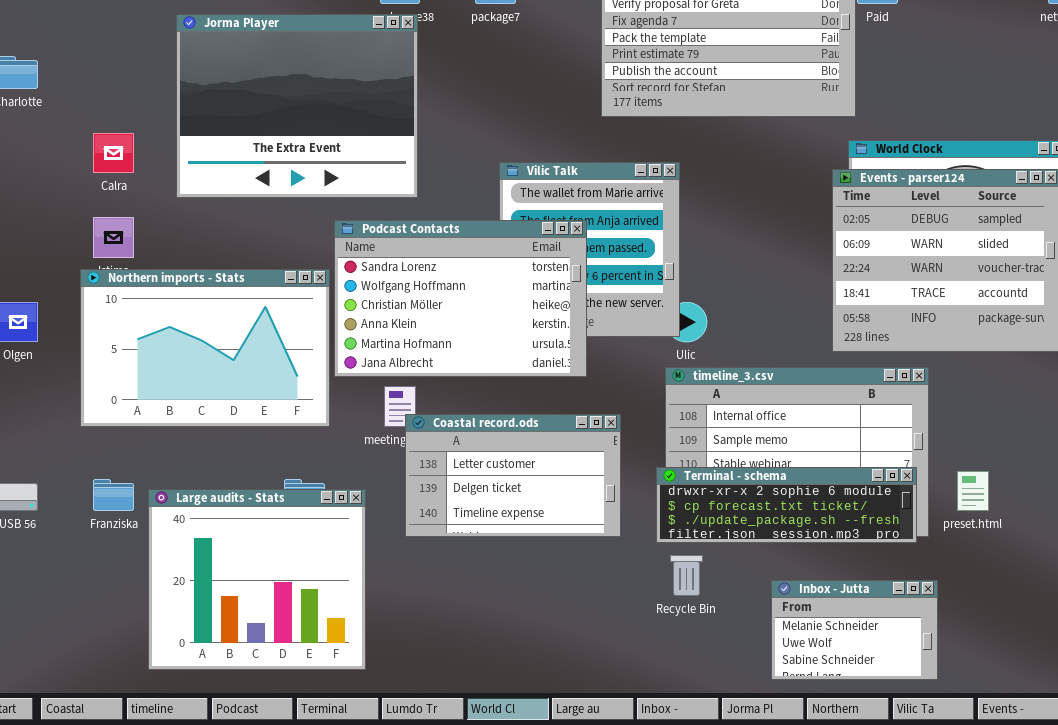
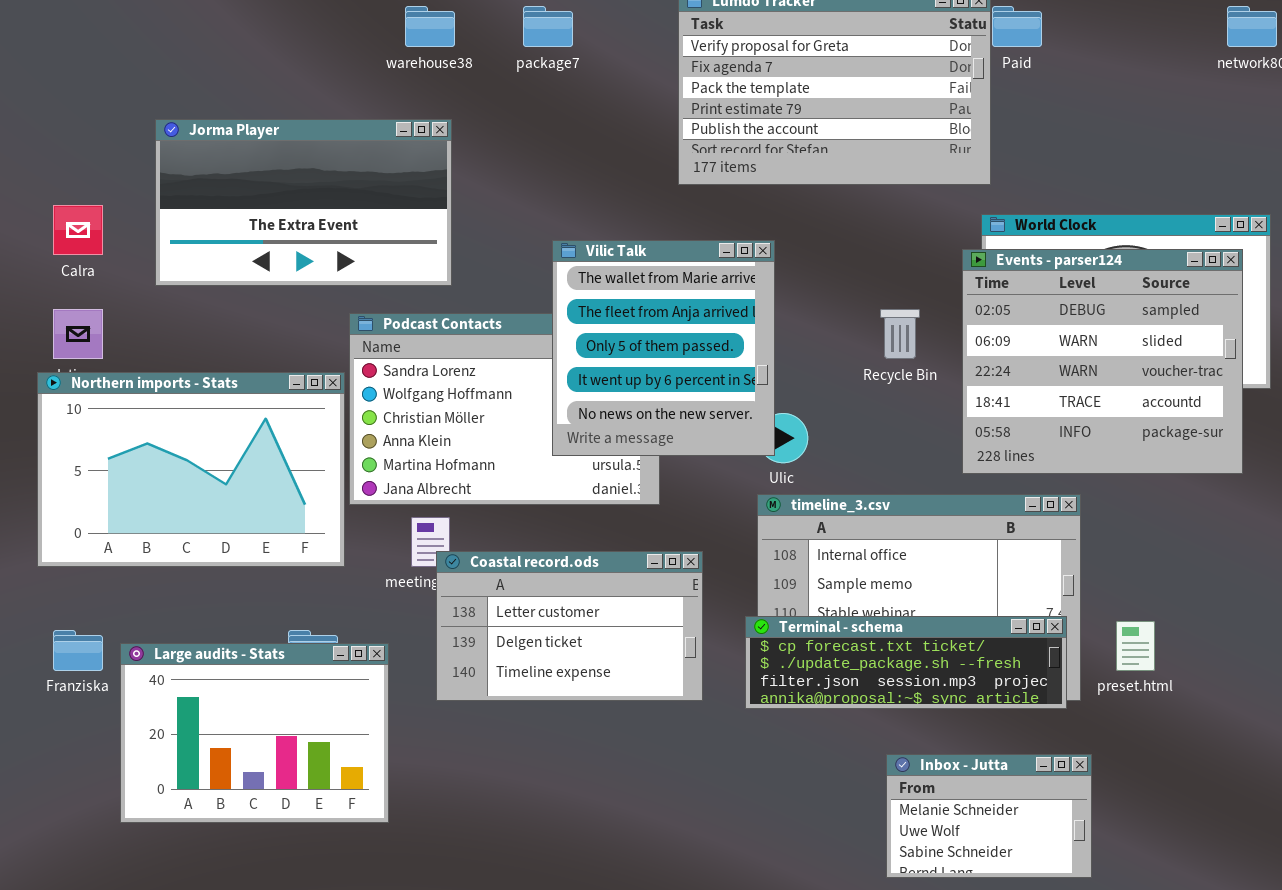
Jorma Player: [176,14,418,198] -> [155,119,452,286], resized
Vilic Talk: [499,162,680,337] -> [552,240,775,456], raised
Terminal - schema: [656,467,917,543] -> [745,616,1067,709], scrolled down 1 row
Large audits - Stats: [148,489,366,670] -> [120,643,389,823], resized
Recycle Bin: [670,555,703,596] -> [880,309,920,359], moved

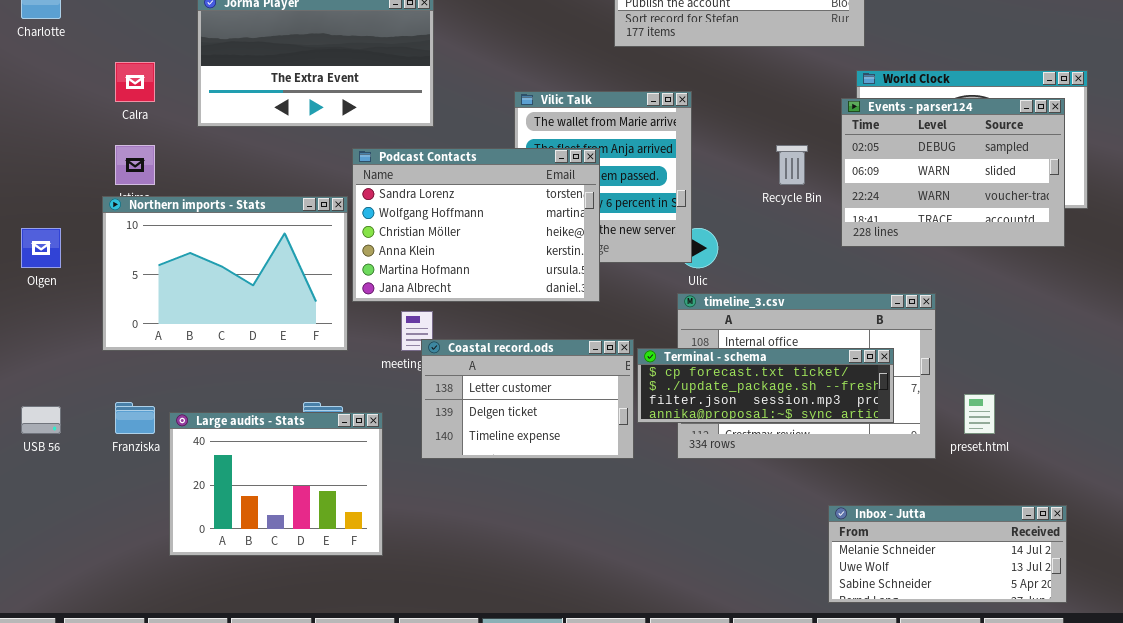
Events - parser124: [962,249,1243,474] -> [841,98,1065,247], resized
Podcast Contacts: [349,313,660,505] -> [352,148,600,302], raised
Terminal - schema: [745,616,1067,709] -> [637,348,894,423], moved
Inbox - Jutta: [886,754,1092,878] -> [828,505,1067,603], moved, resized

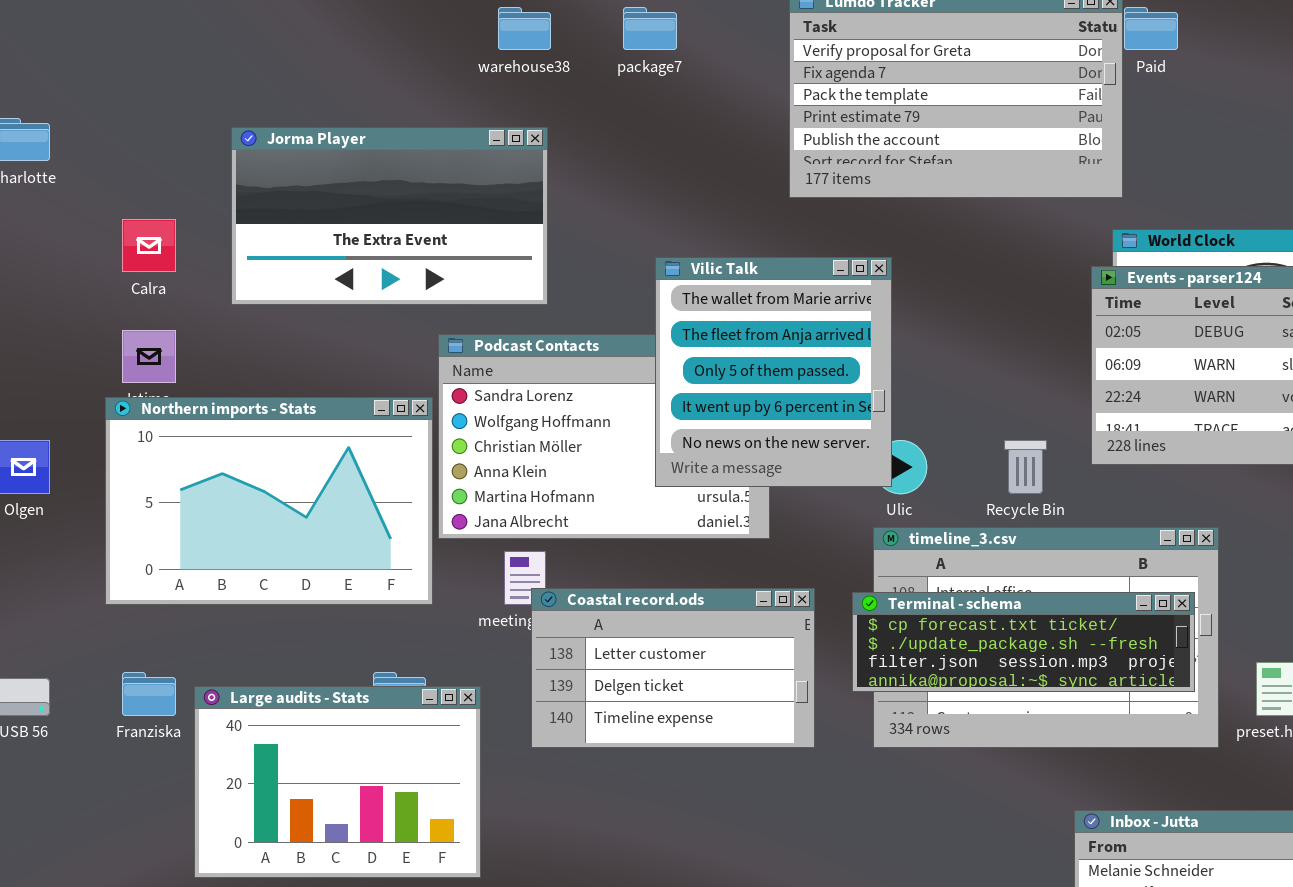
Vilic Talk: [514,91,692,263] -> [655,257,892,487], raised
Recycle Bin: [776,145,808,185] -> [1004,440,1047,494], moved
Terminal - schema: [637,348,894,423] -> [852,592,1195,692], moved

